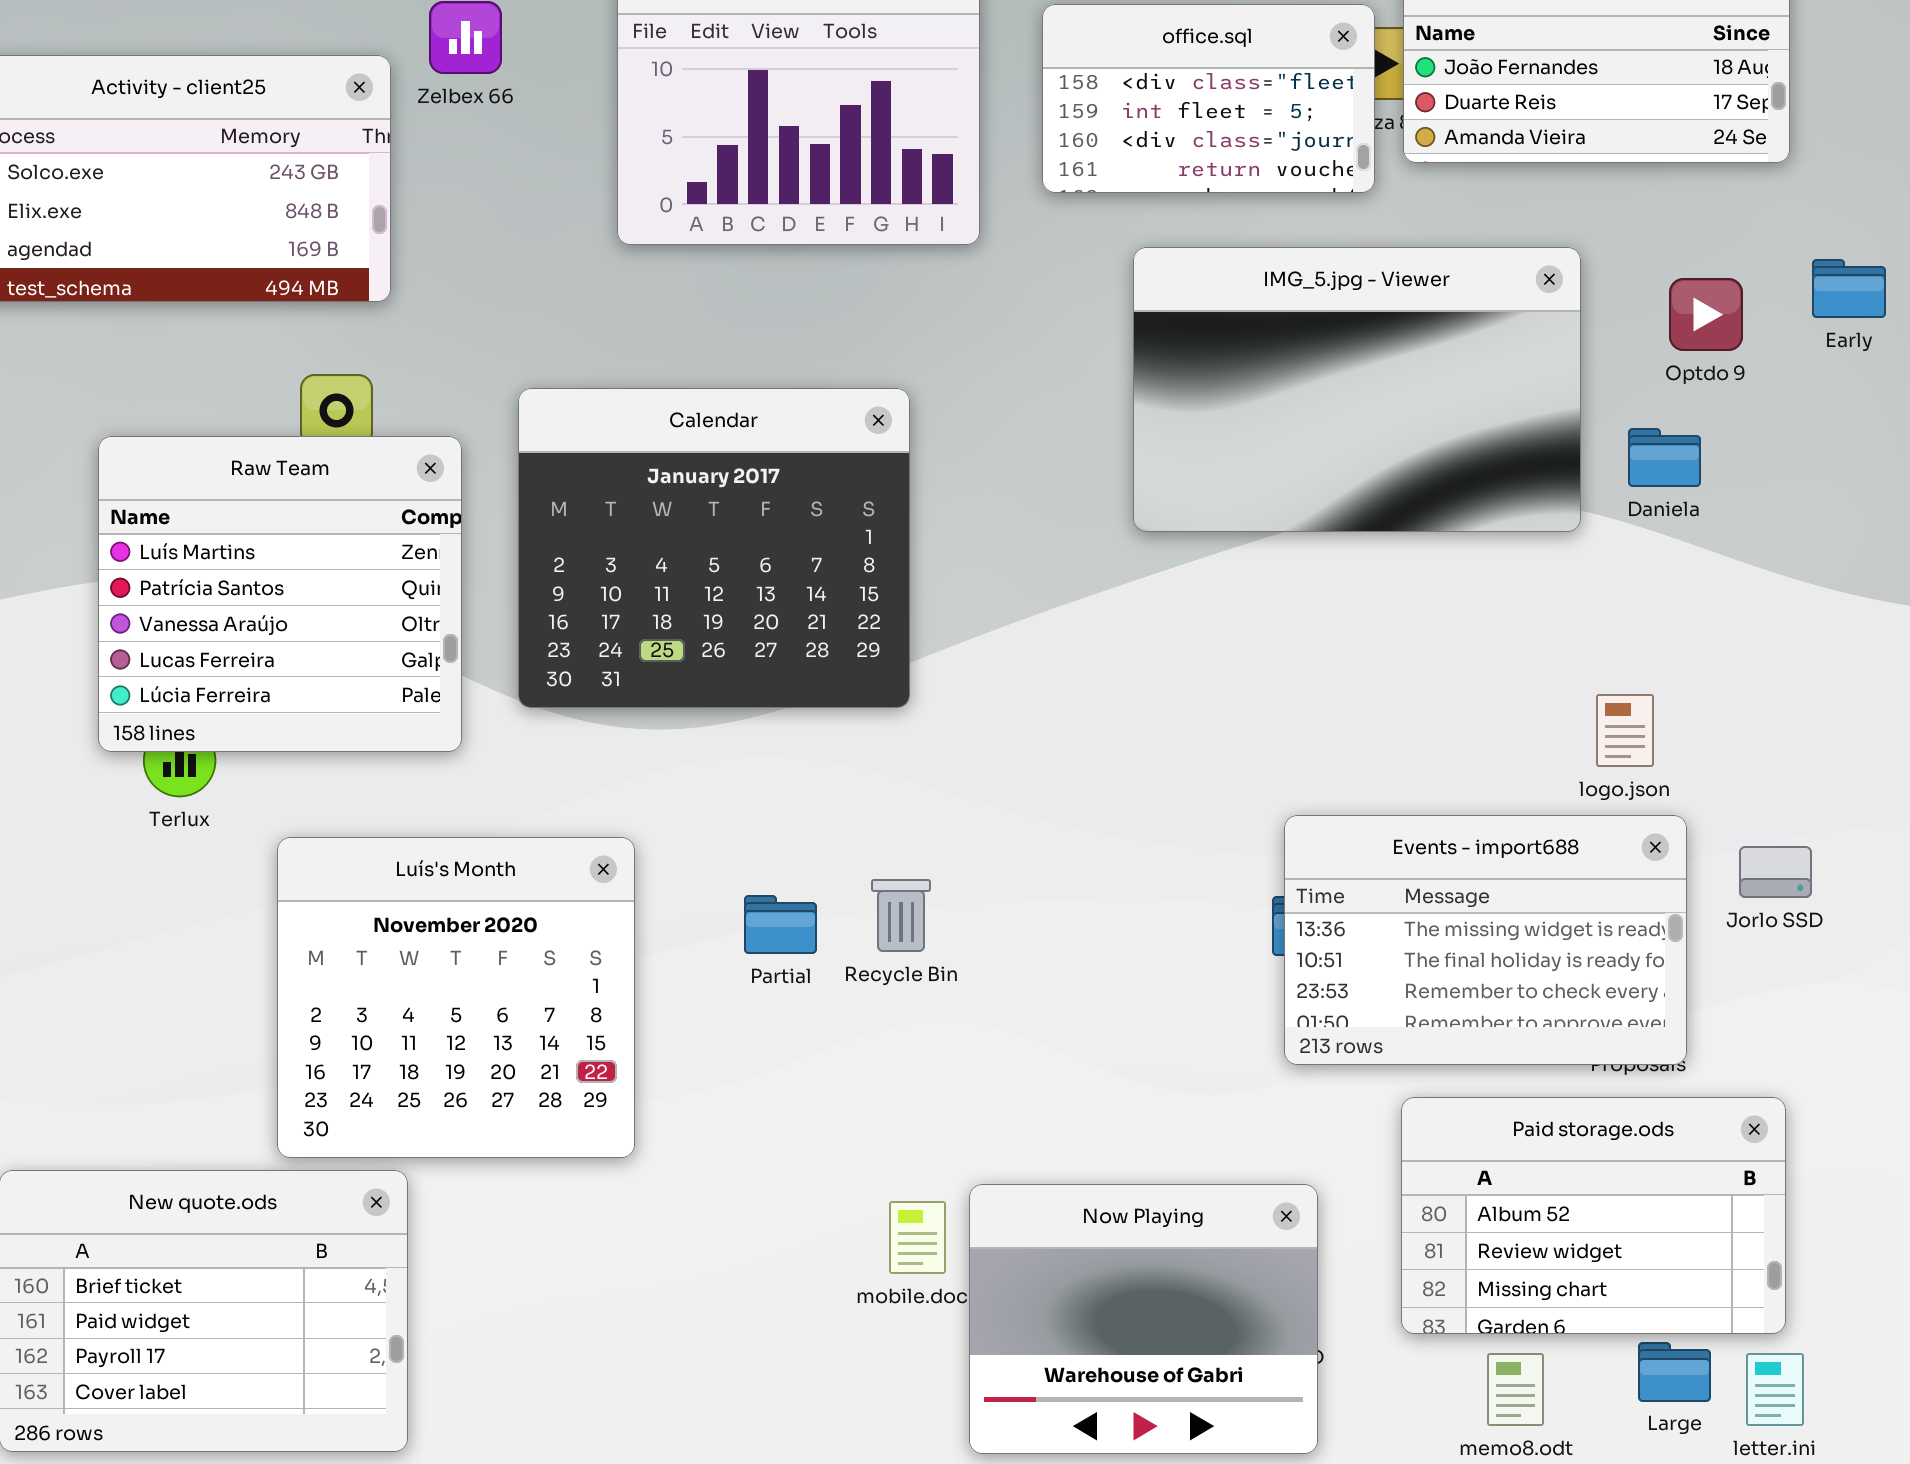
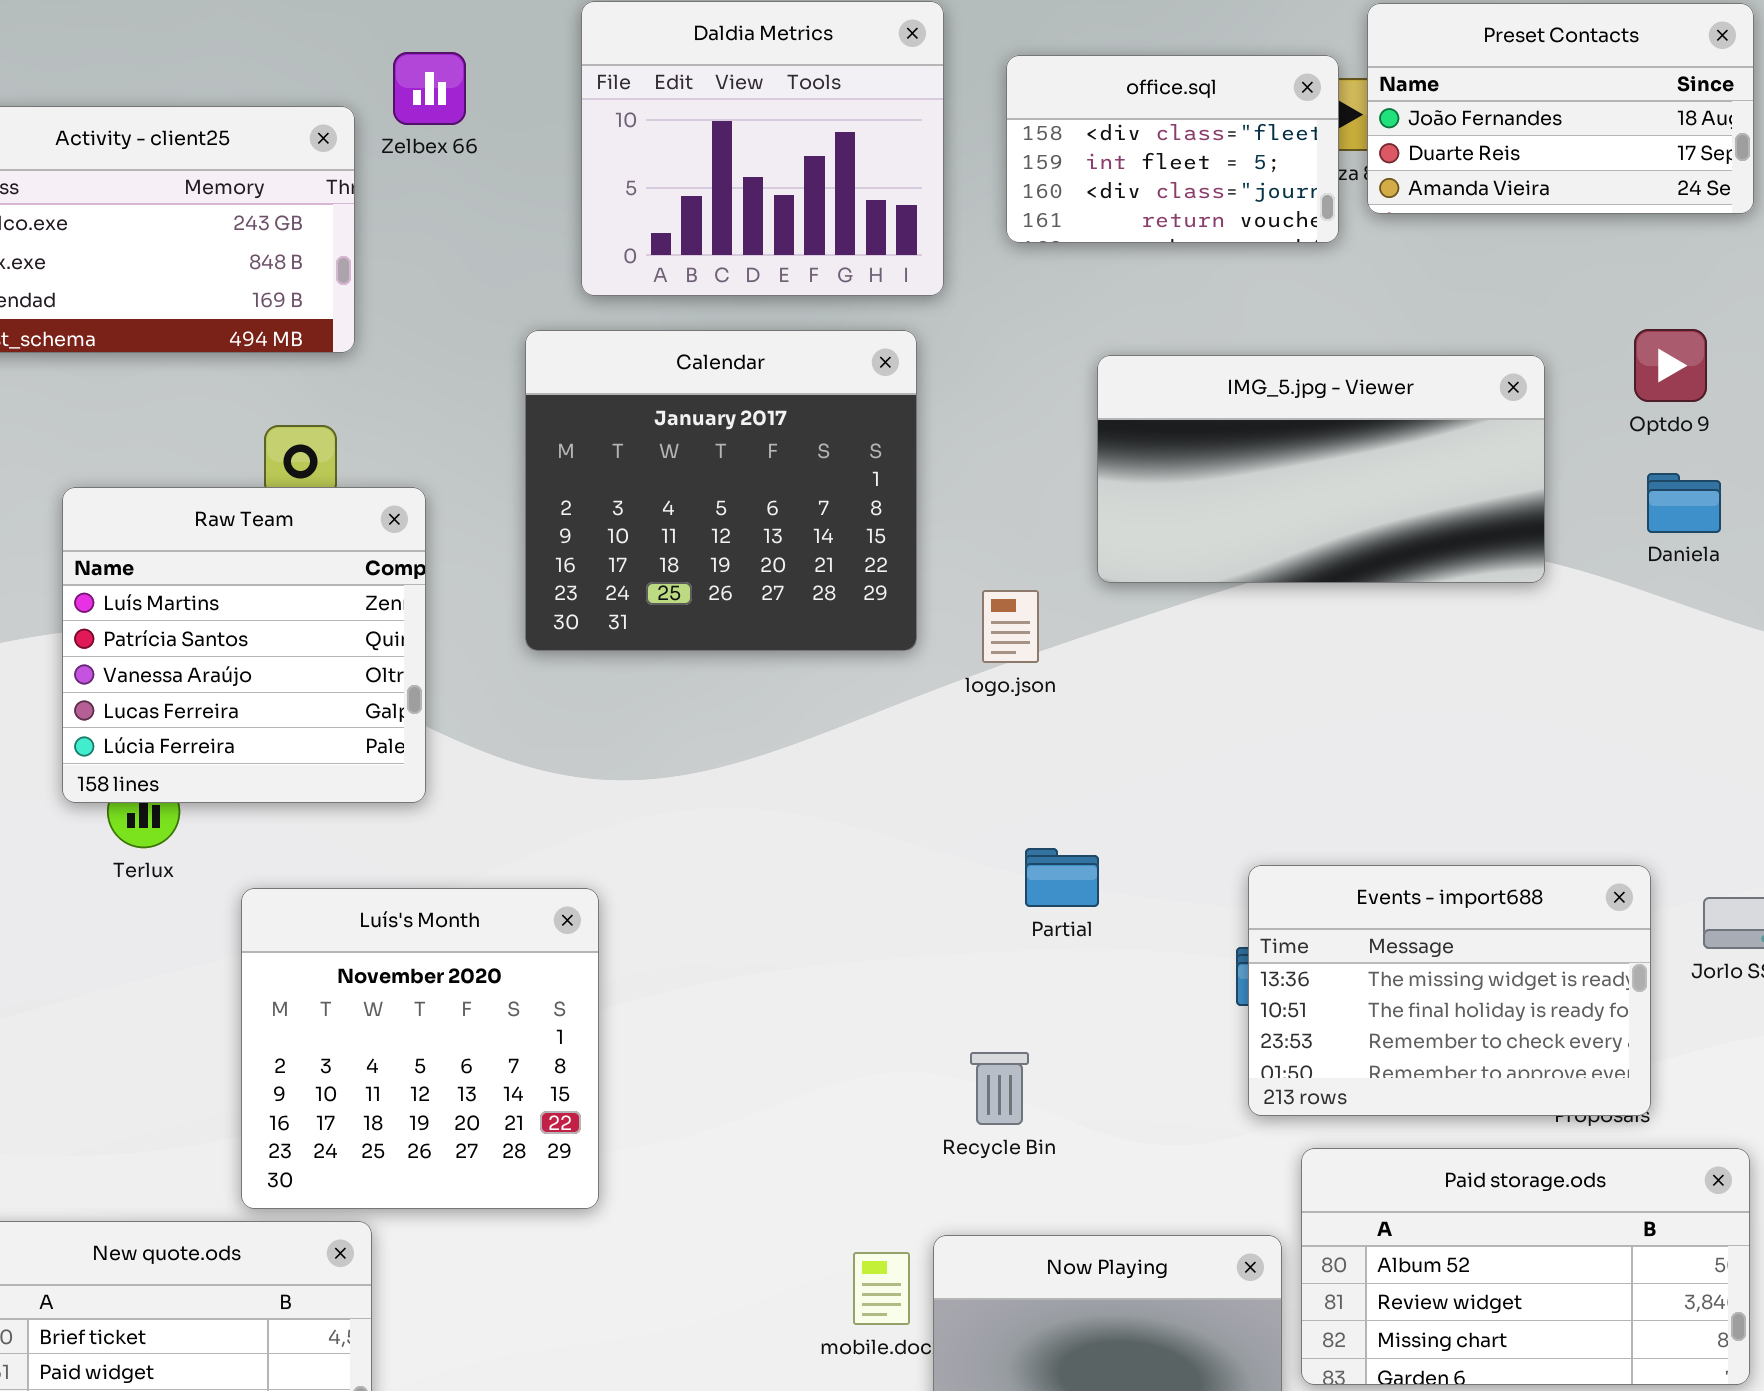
IMG_5.jpg - Viewer: [1133,247,1581,532] -> [1097,355,1545,583], resized
Calendar: [518,388,910,708] -> [525,330,917,651], moved
Daniela: [1628,428,1701,487] -> [1647,473,1721,533], moved
logo.json: [1596,694,1654,767] -> [982,590,1039,663], moved
Recycle Bin: [871,879,931,952] -> [970,1052,1029,1125], moved
Partial: [744,895,817,954] -> [1025,848,1099,907], moved
Paid storage.ods: [1401,1097,1786,1334] -> [1301,1148,1750,1385], resized

